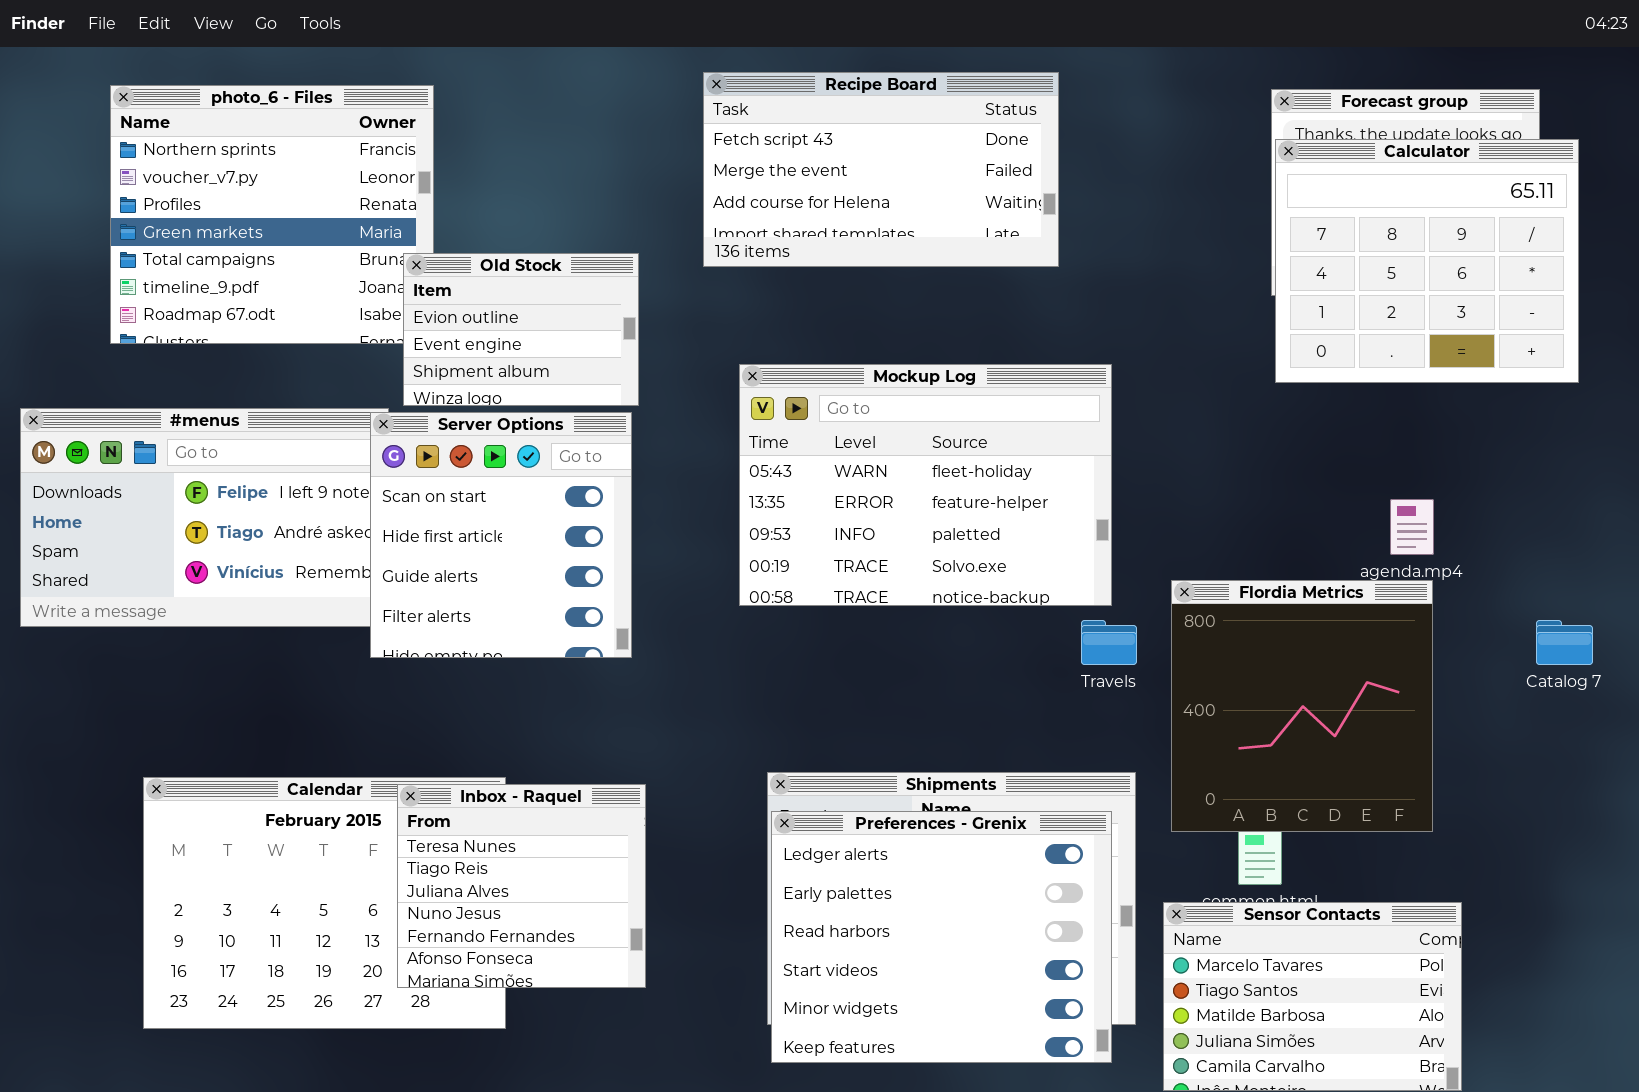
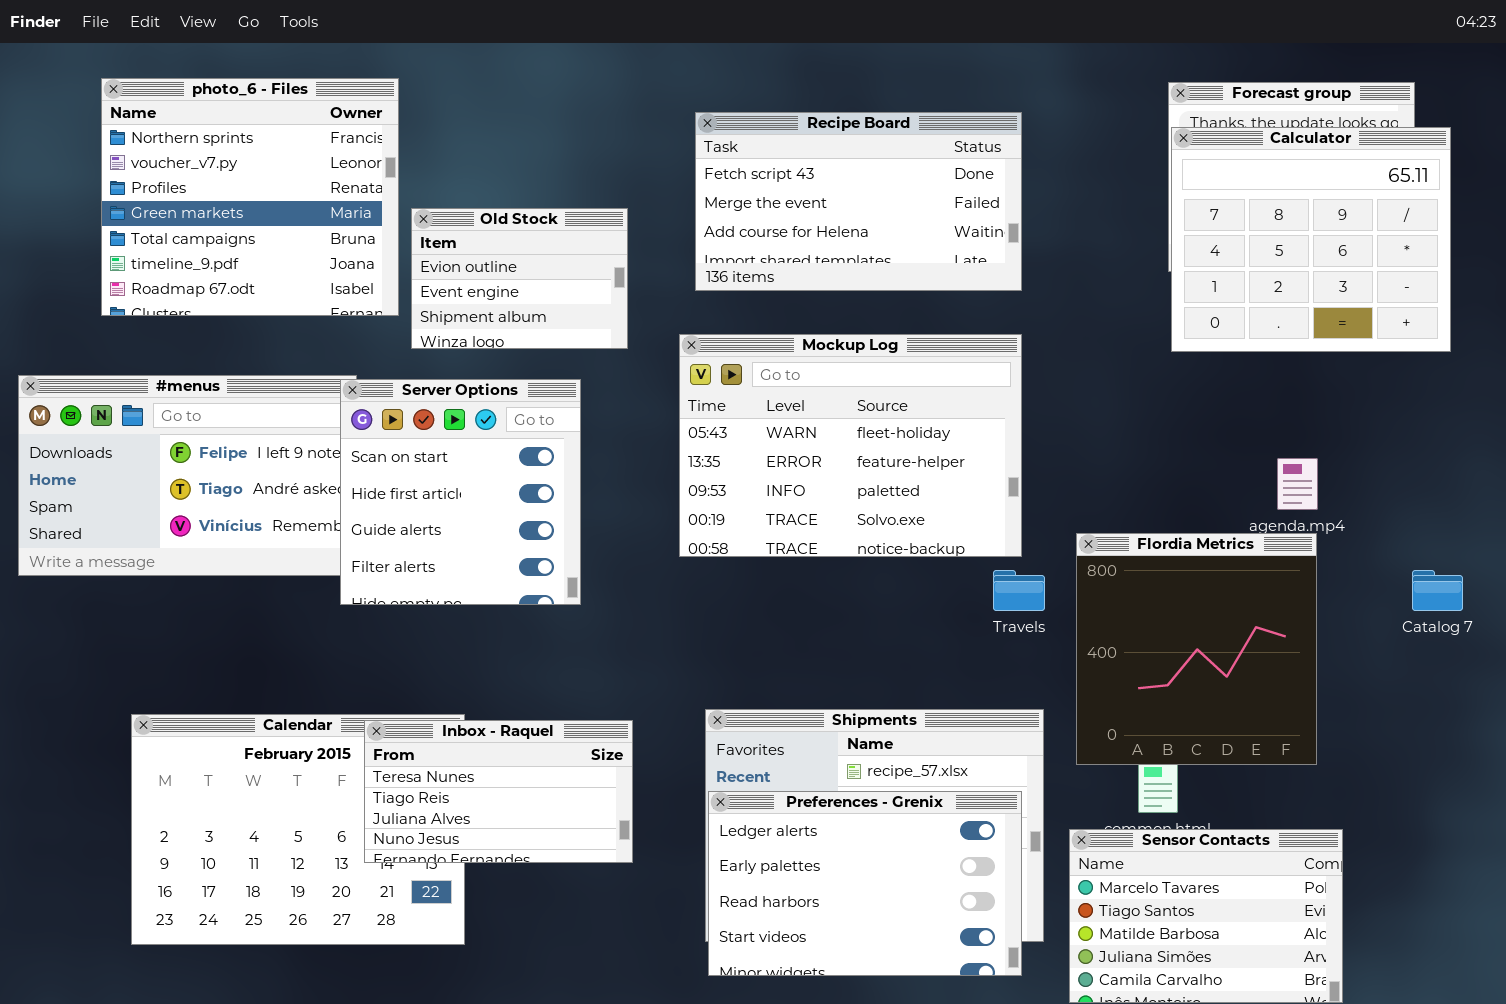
Recipe Board: [703,72,1059,267] -> [695,112,1022,291], moved
Old Stock: [403,253,639,406] -> [411,208,628,349], moved
Inbox - Raquel: [397,784,646,988] -> [364,720,633,863], resized
Preferences - Grenix: [771,811,1112,1063] -> [708,791,1022,976], resized

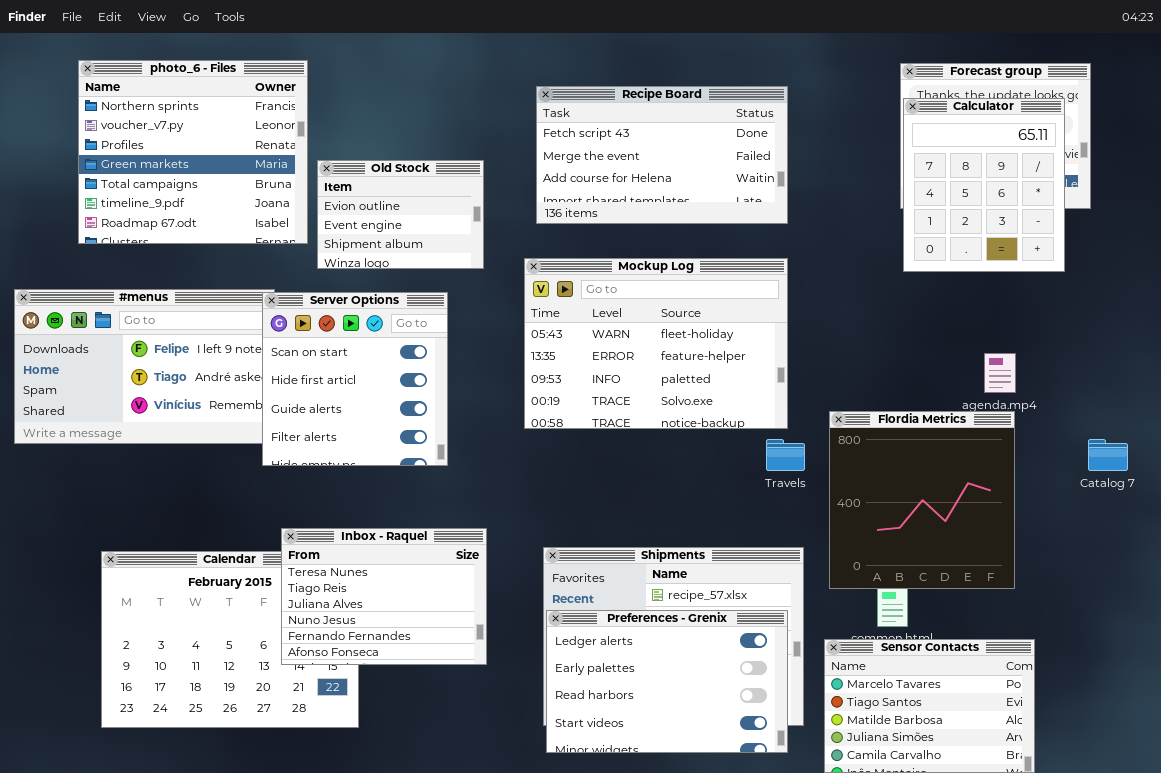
Calculator: [1171,127,1451,352] -> [903,98,1065,272], resized
Inbox - Raquel: [364,720,633,863] -> [281,528,487,665], resized

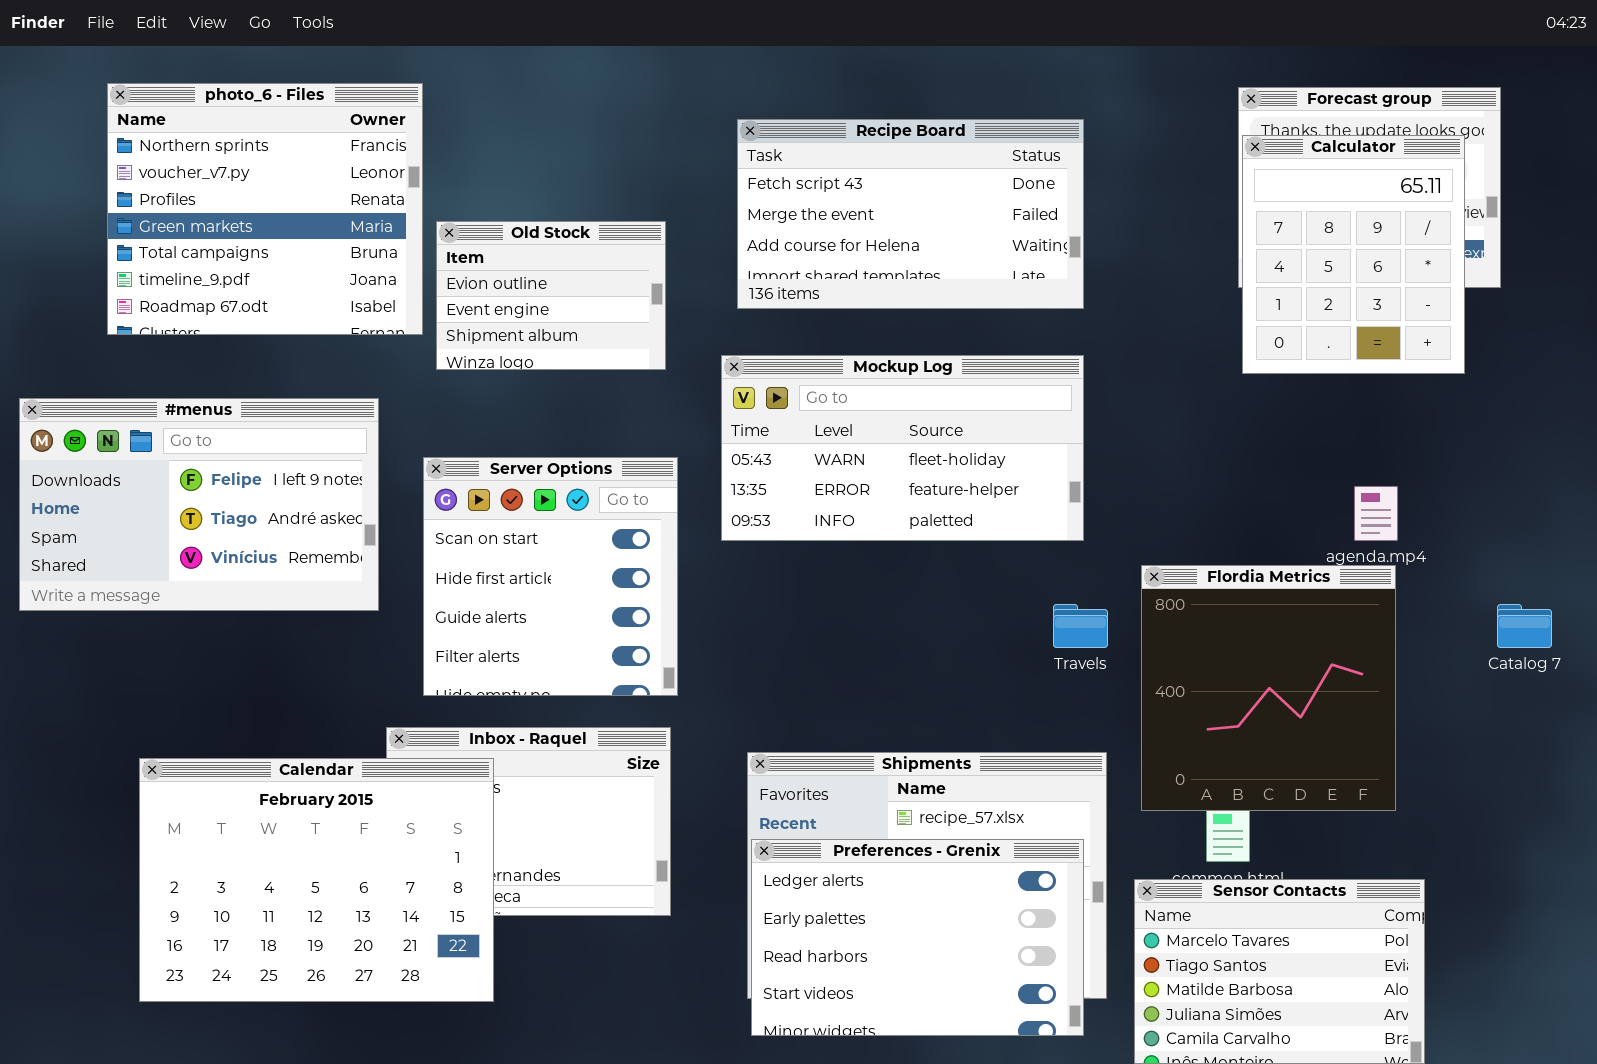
Mockup Log: [524,258,788,429] -> [721,355,1084,541], resized
Server Options: [262,292,448,466] -> [423,457,678,696], moved
Calendar: [101,551,359,728] -> [139,758,494,1002], raised

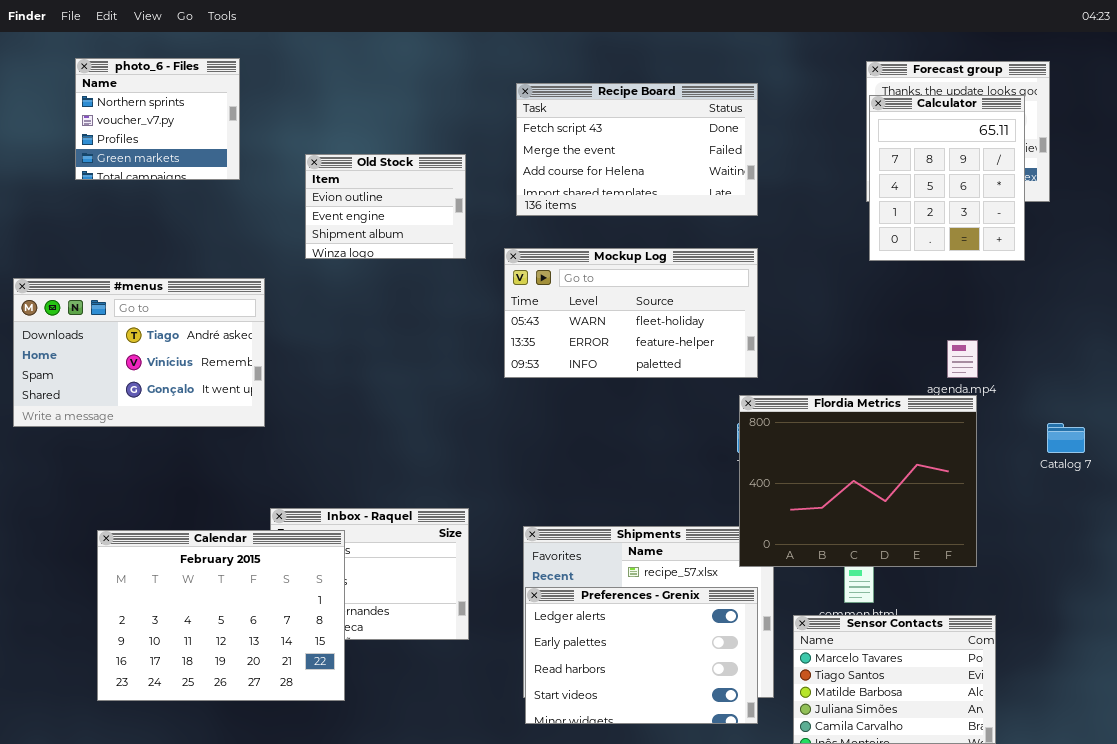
photo_6 - Files: [107,83,423,335] -> [75,58,240,180], resized
#menus: [19,398,379,611] -> [13,278,265,427], scrolled down 1 row
Server Options: [423,457,678,696] -> none, closed
Flordia Metrics: [1141,565,1396,811] -> [739,395,977,567], resized

